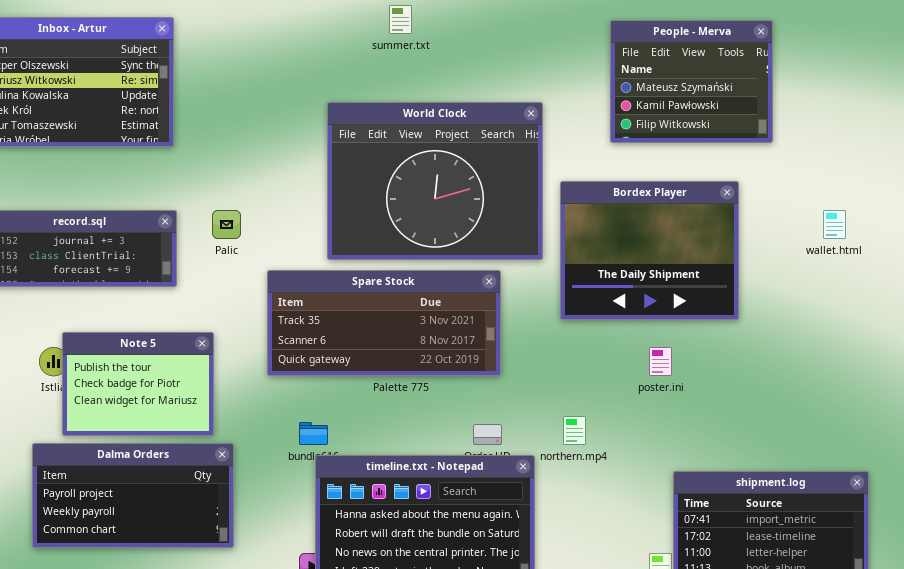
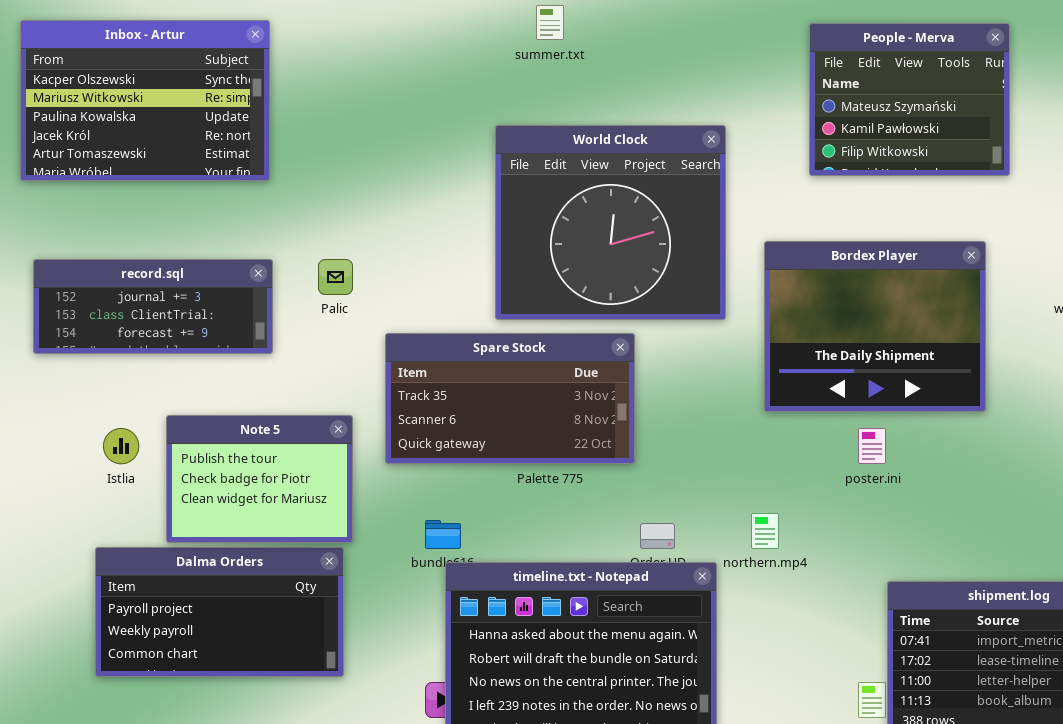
World Clock: [327,102,543,260] -> [495,125,726,320], resized
Bordex Player: [560,181,739,320] -> [764,241,986,412], moved
Spare Stock: [267,270,501,376] -> [385,333,635,464], resized
Note 5: [62,332,214,436] -> [166,415,353,543], moved

